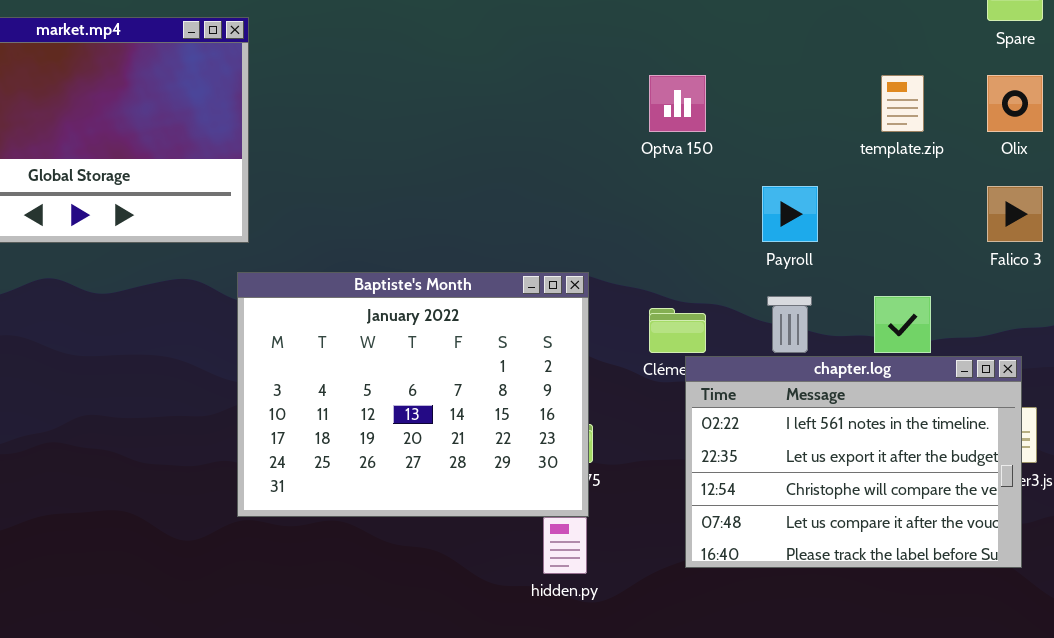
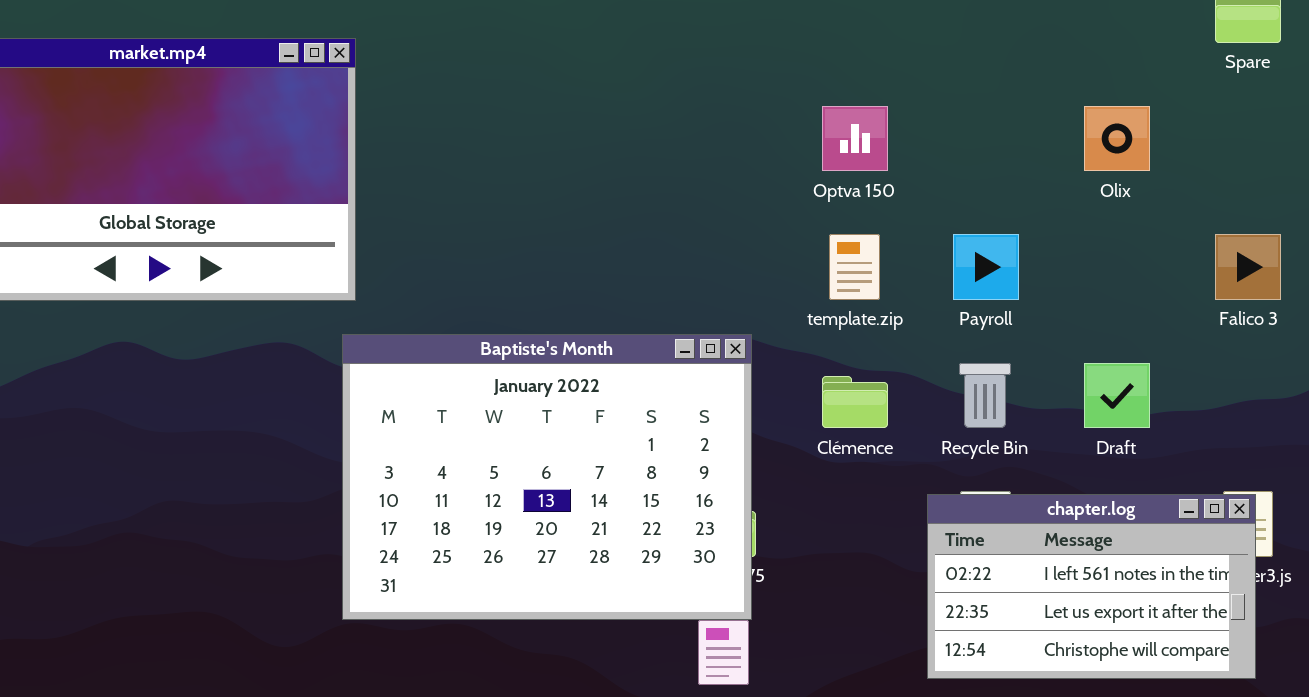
template.zip: [881,75,924,132] -> [829,234,880,300], moved
Olix: [987,75,1043,132] -> [1084,106,1150,171], moved
chapter.log: [685,356,1022,568] -> [927,494,1256,679], resized

